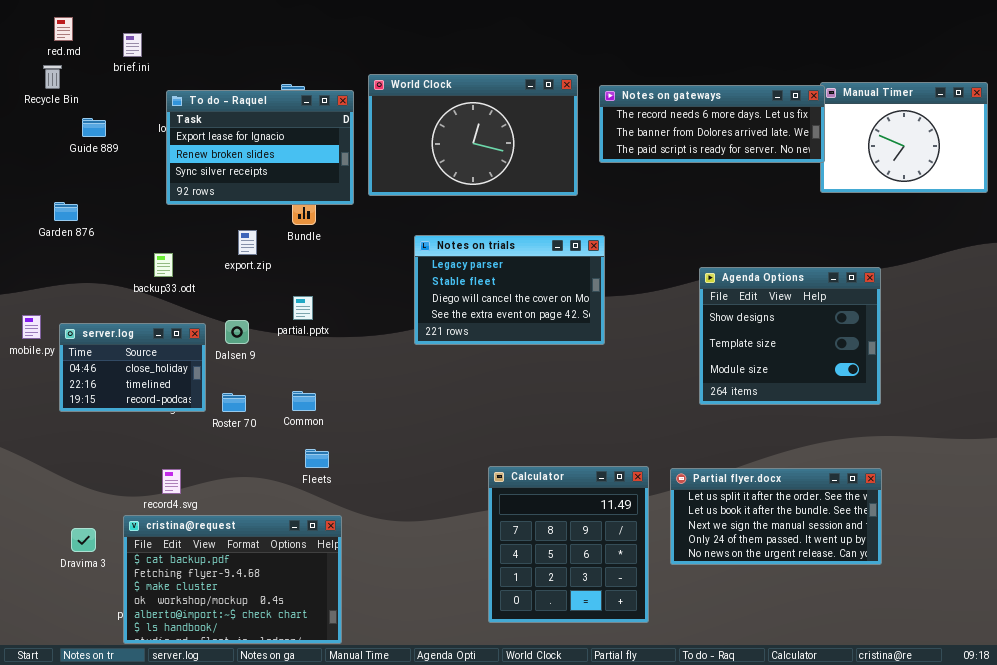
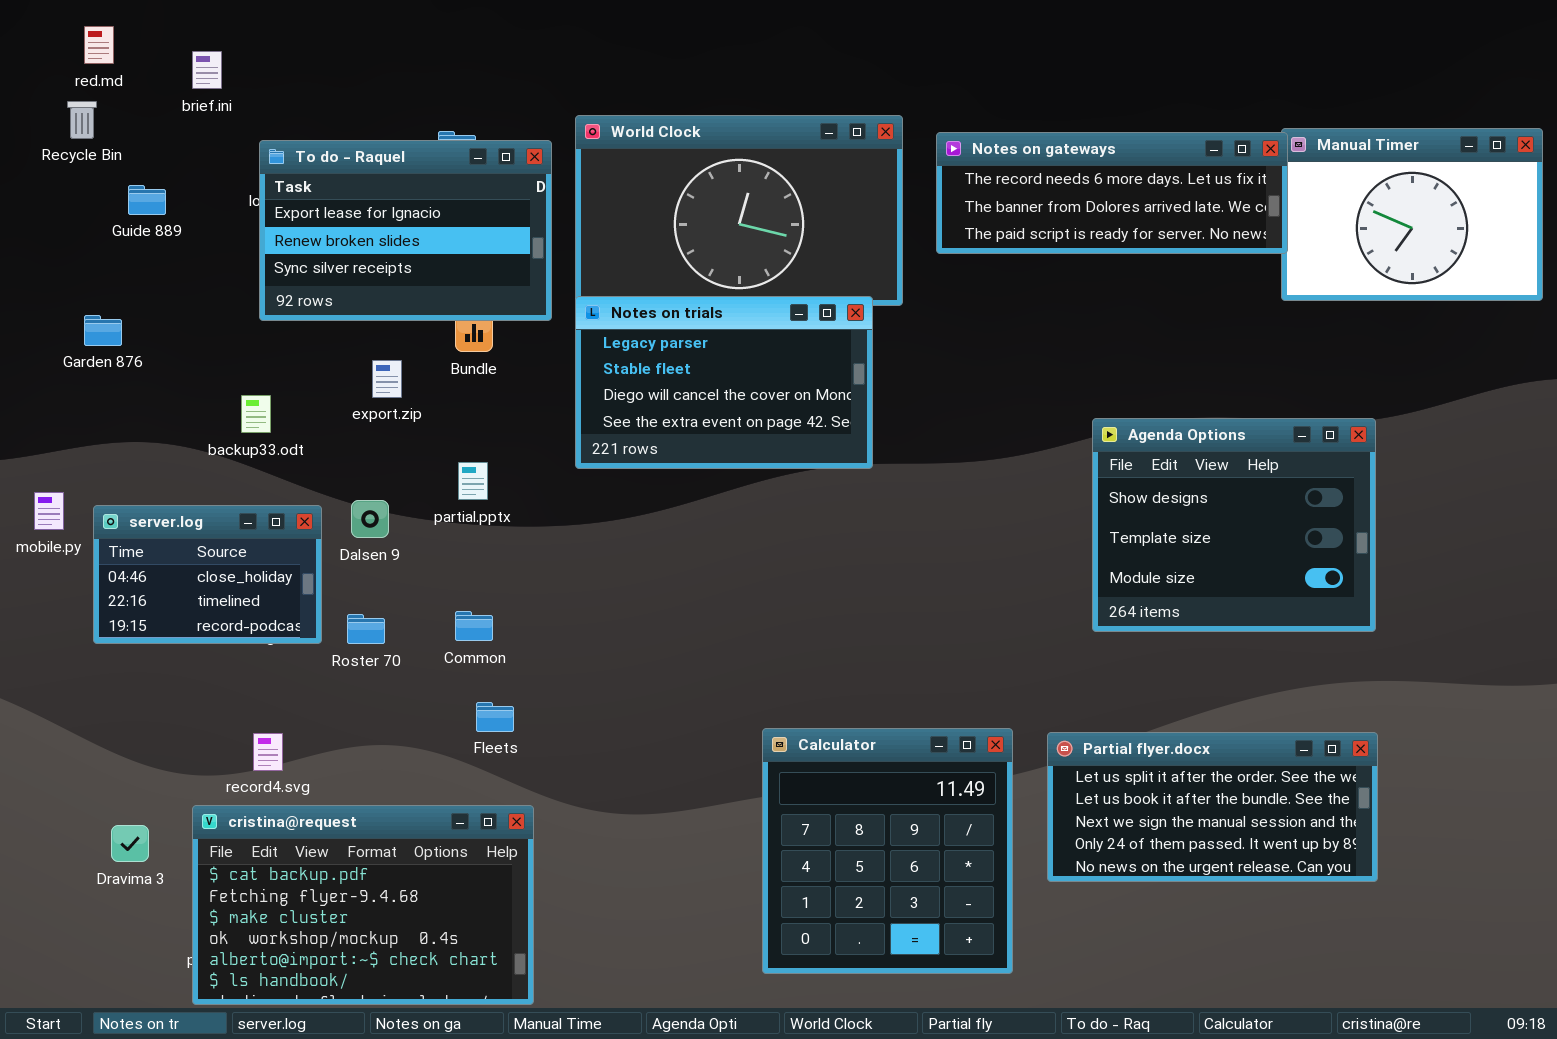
Notes on trials: [414,235,605,345] -> [575,296,873,469], moved

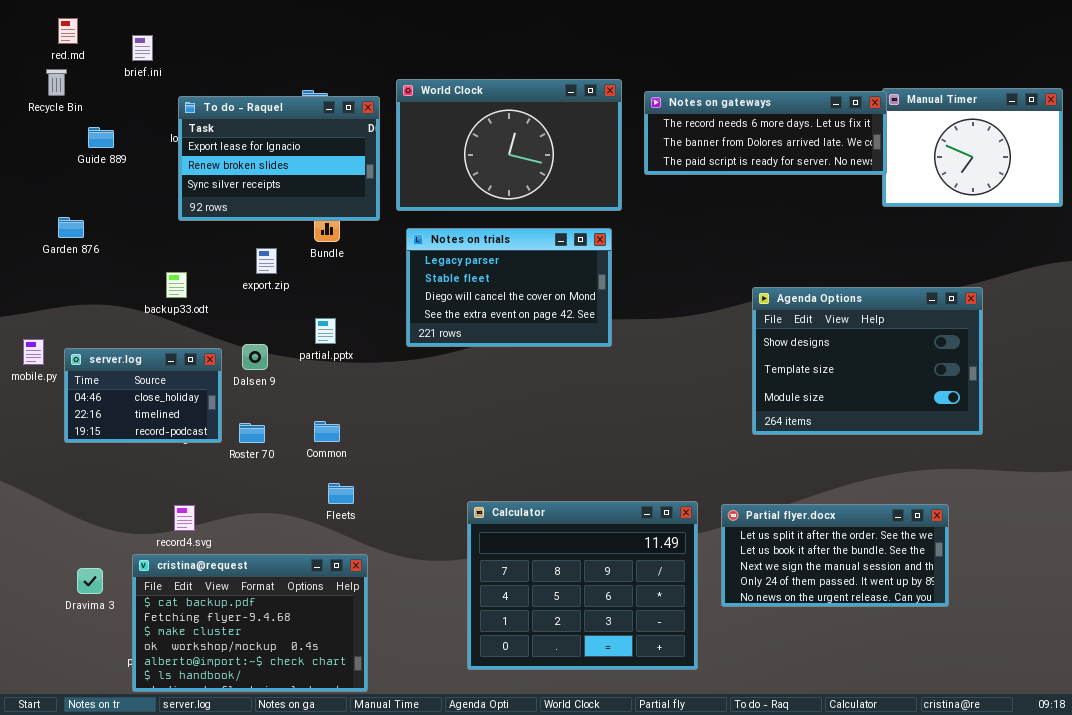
Notes on trials: [575,296,873,469] -> [406,228,612,347], moved
Agenda Options: [1092,418,1376,632] -> [752,287,983,435], resized
Calculator: [762,728,1013,974] -> [467,501,698,670], resized

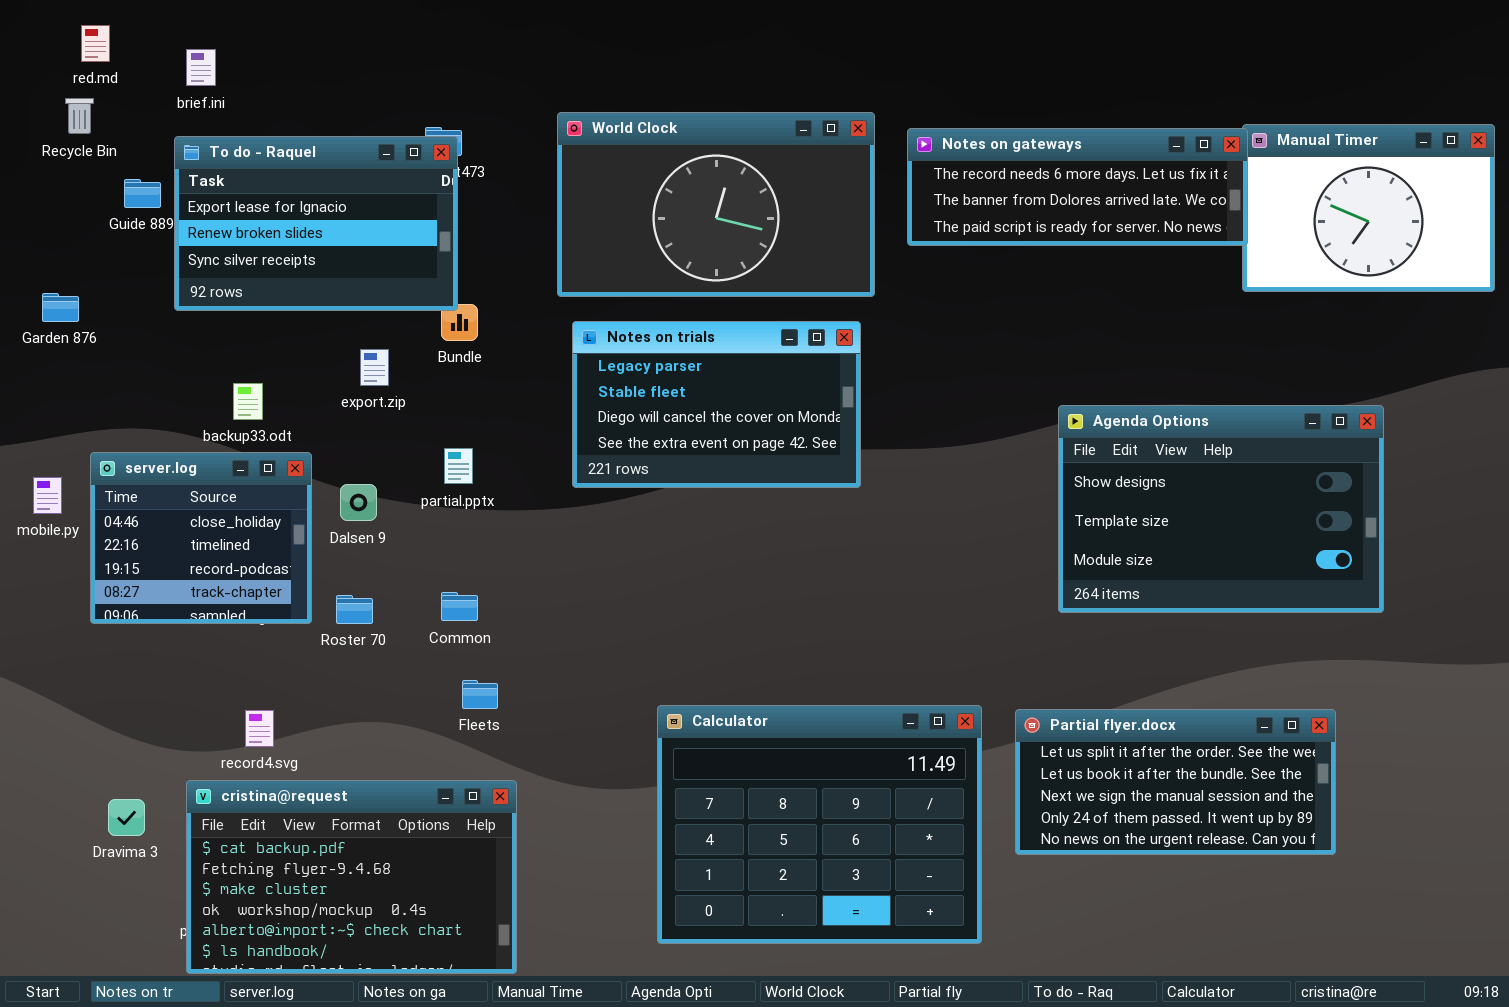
To do - Raquel: [178,96,380,221] -> [174,136,458,311], moved
Garden 876: [58,217,84,238] -> [42,293,79,322], moved
server.log: [64,348,222,443] -> [90,452,312,624], resized

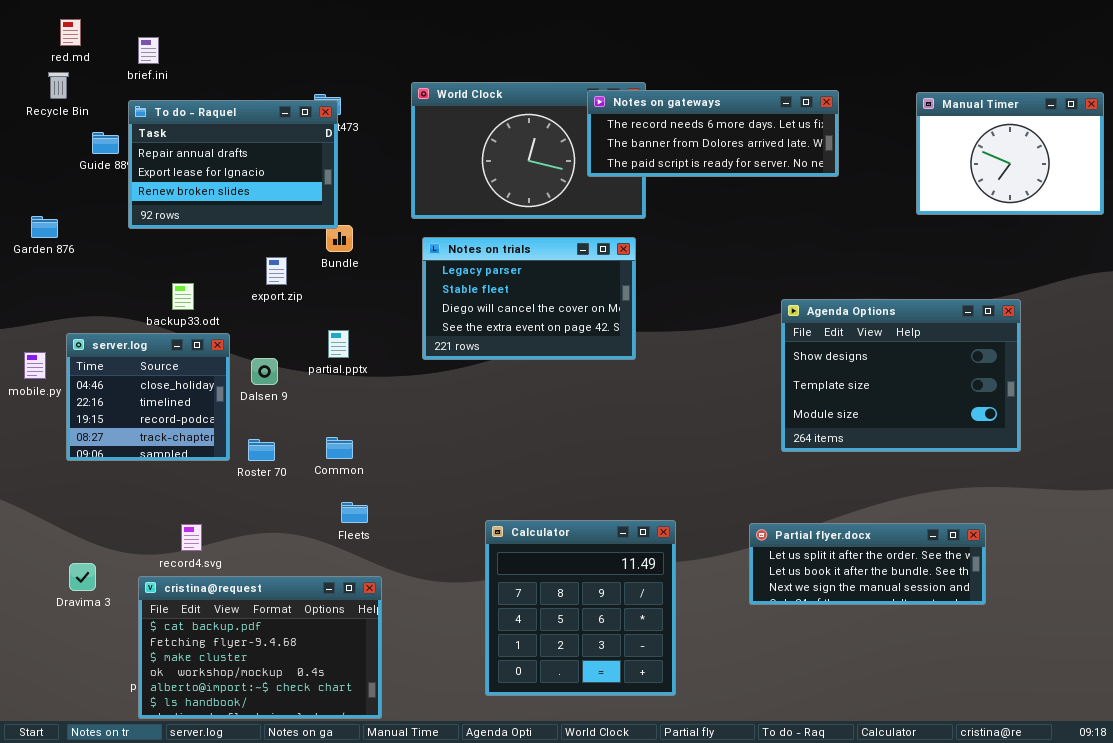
Notes on gateways: [907,128,1248,246] -> [587,90,839,177], moved
To do - Raquel: [174,136,458,311] -> [128,100,338,229], scrolled up 1 row
Calculator: [657,705,982,944] -> [485,520,676,696], resized
Partial flyer.docx: [1015,709,1336,855] -> [749,523,986,605], resized
Dravima 3: [108,799,145,836] -> [69,563,96,591], moved

